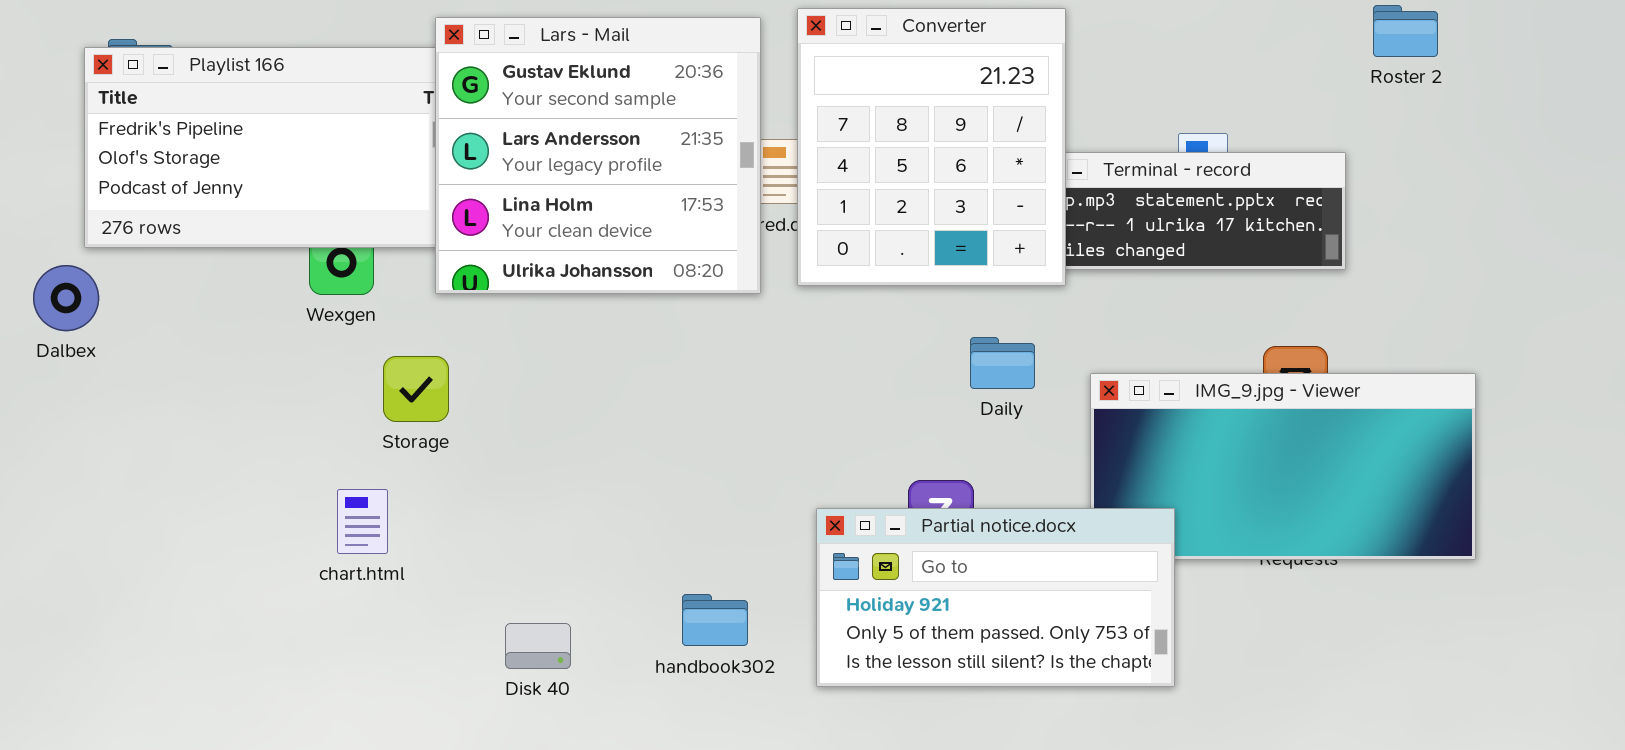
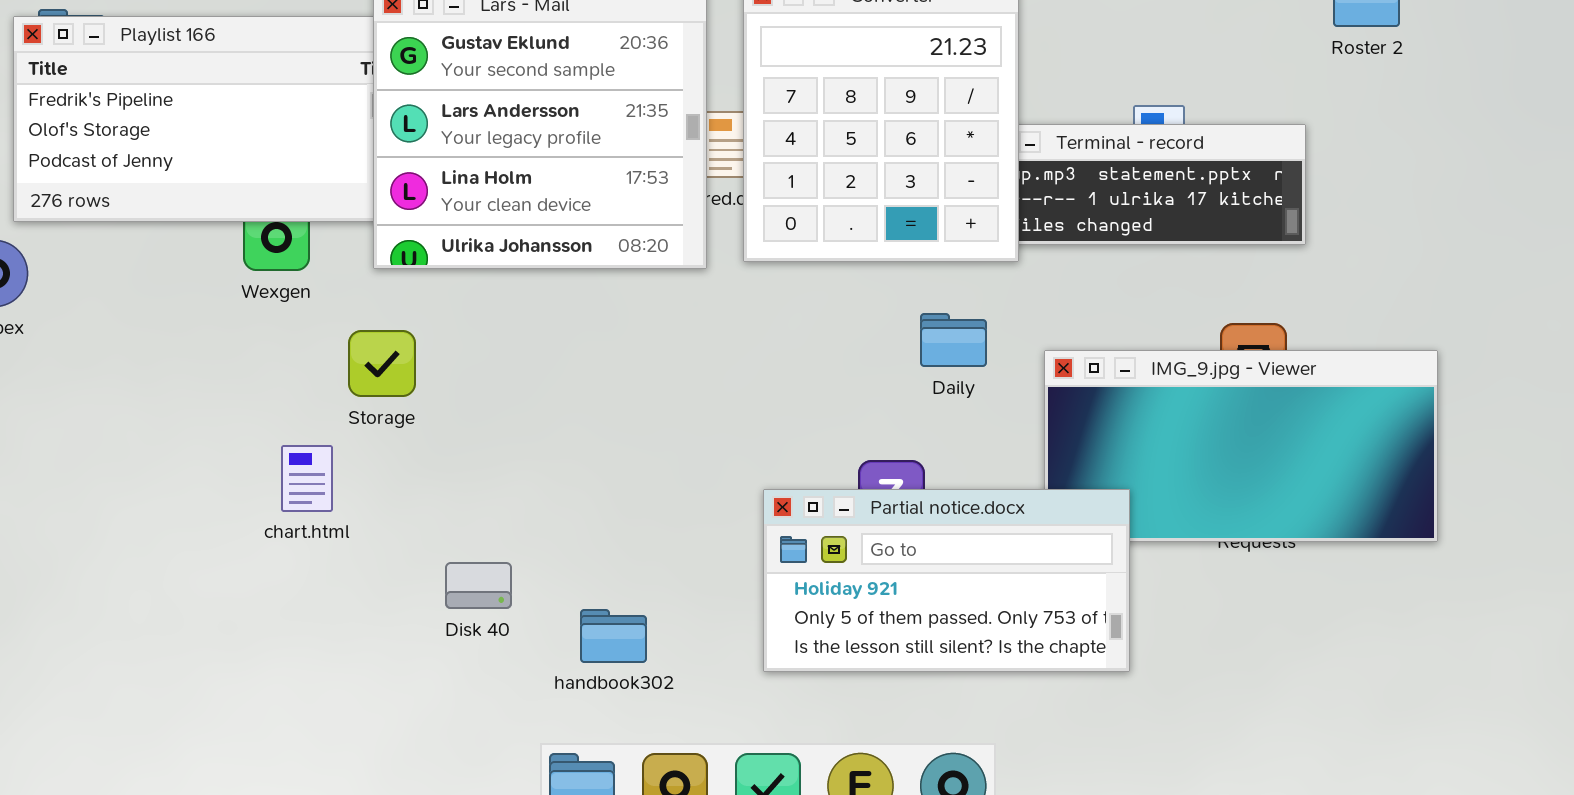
Storage: [383,356,449,422] -> [348,330,416,397], moved
chart.html: [337,489,388,554] -> [281,445,333,512], moved
handbook302: [682,594,748,646] -> [580,609,647,663], moved
Disk 40: [505,623,571,669] -> [445,562,512,609], moved

